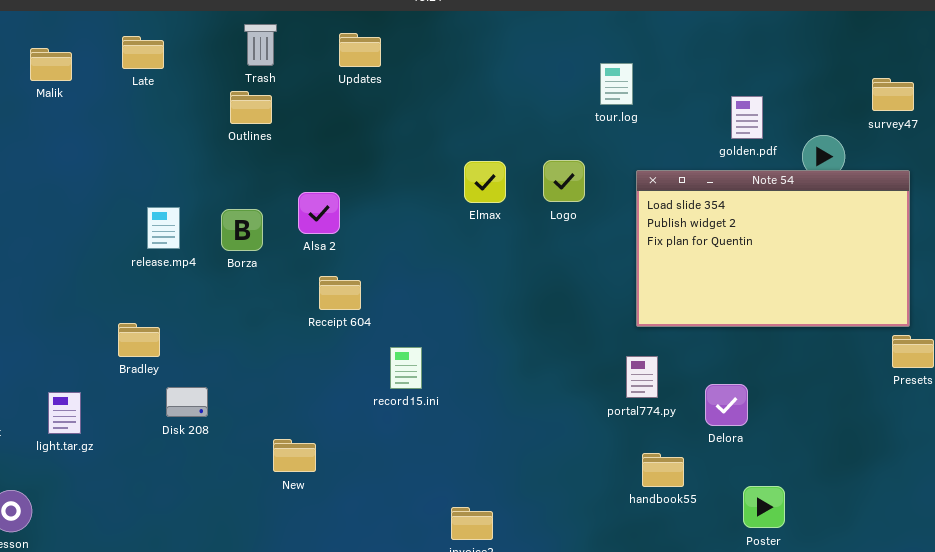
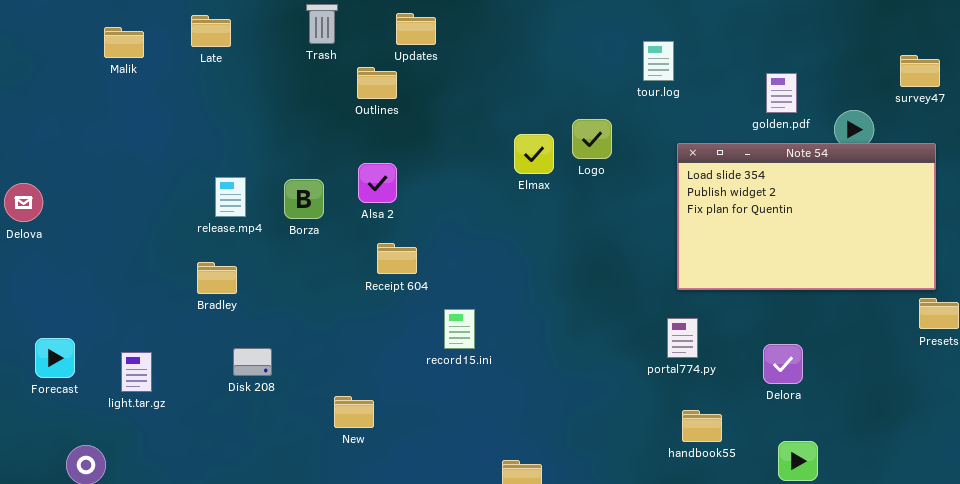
Outlines: [230,91,272,124] -> [357,67,397,99], moved
Logo: [543,160,585,202] -> [572,119,612,159], moved
Bradley: [118,323,160,357] -> [197,262,237,294], moved
Delora: [705,384,748,426] -> [763,344,803,384], moved

